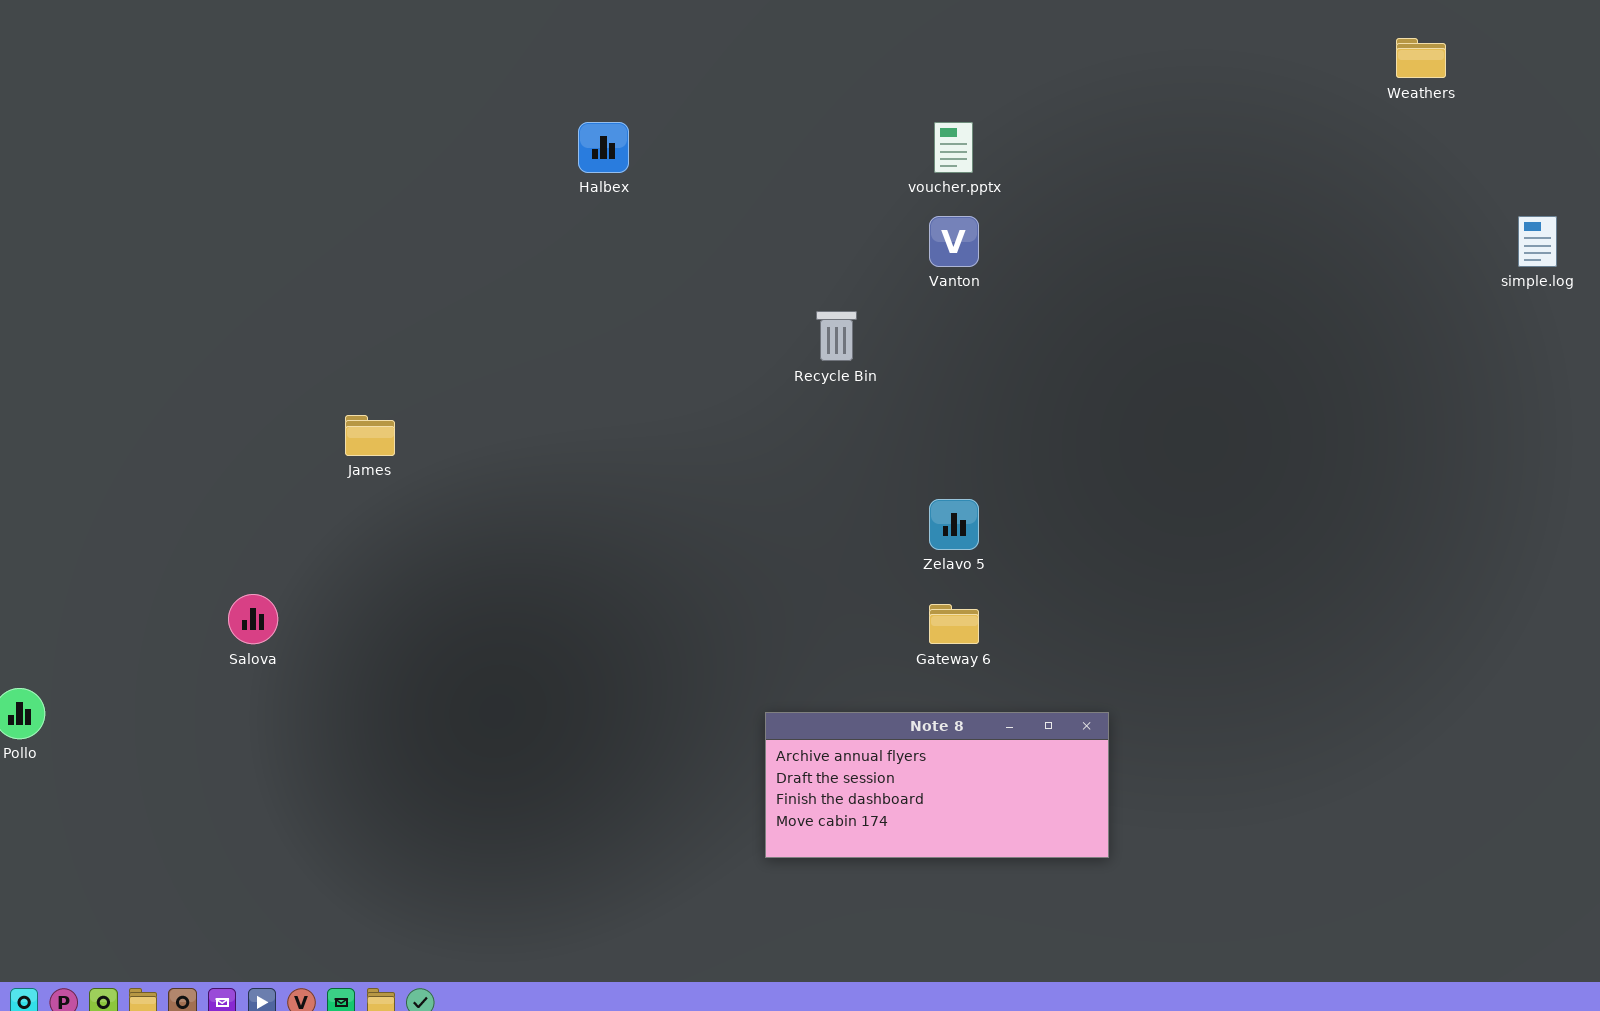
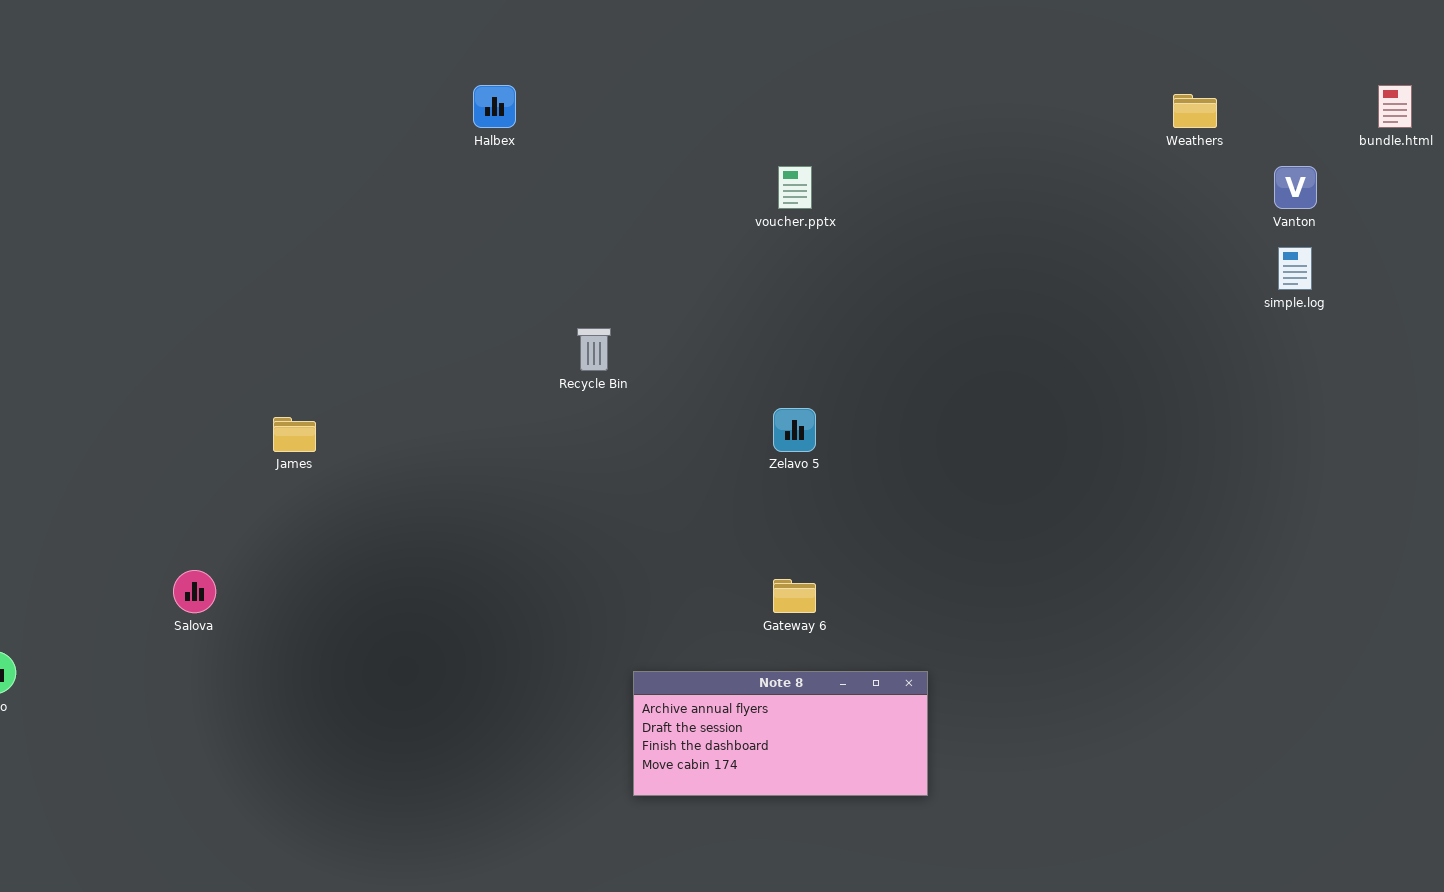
Halbex: [578,122,629,173] -> [473,85,516,128], moved
Vanton: [929,216,979,267] -> [1274,166,1317,209], moved
Recycle Bin: [816,311,857,361] -> [577,328,611,371], moved
Zelavo 5: [929,499,979,550] -> [773,408,816,452], moved

